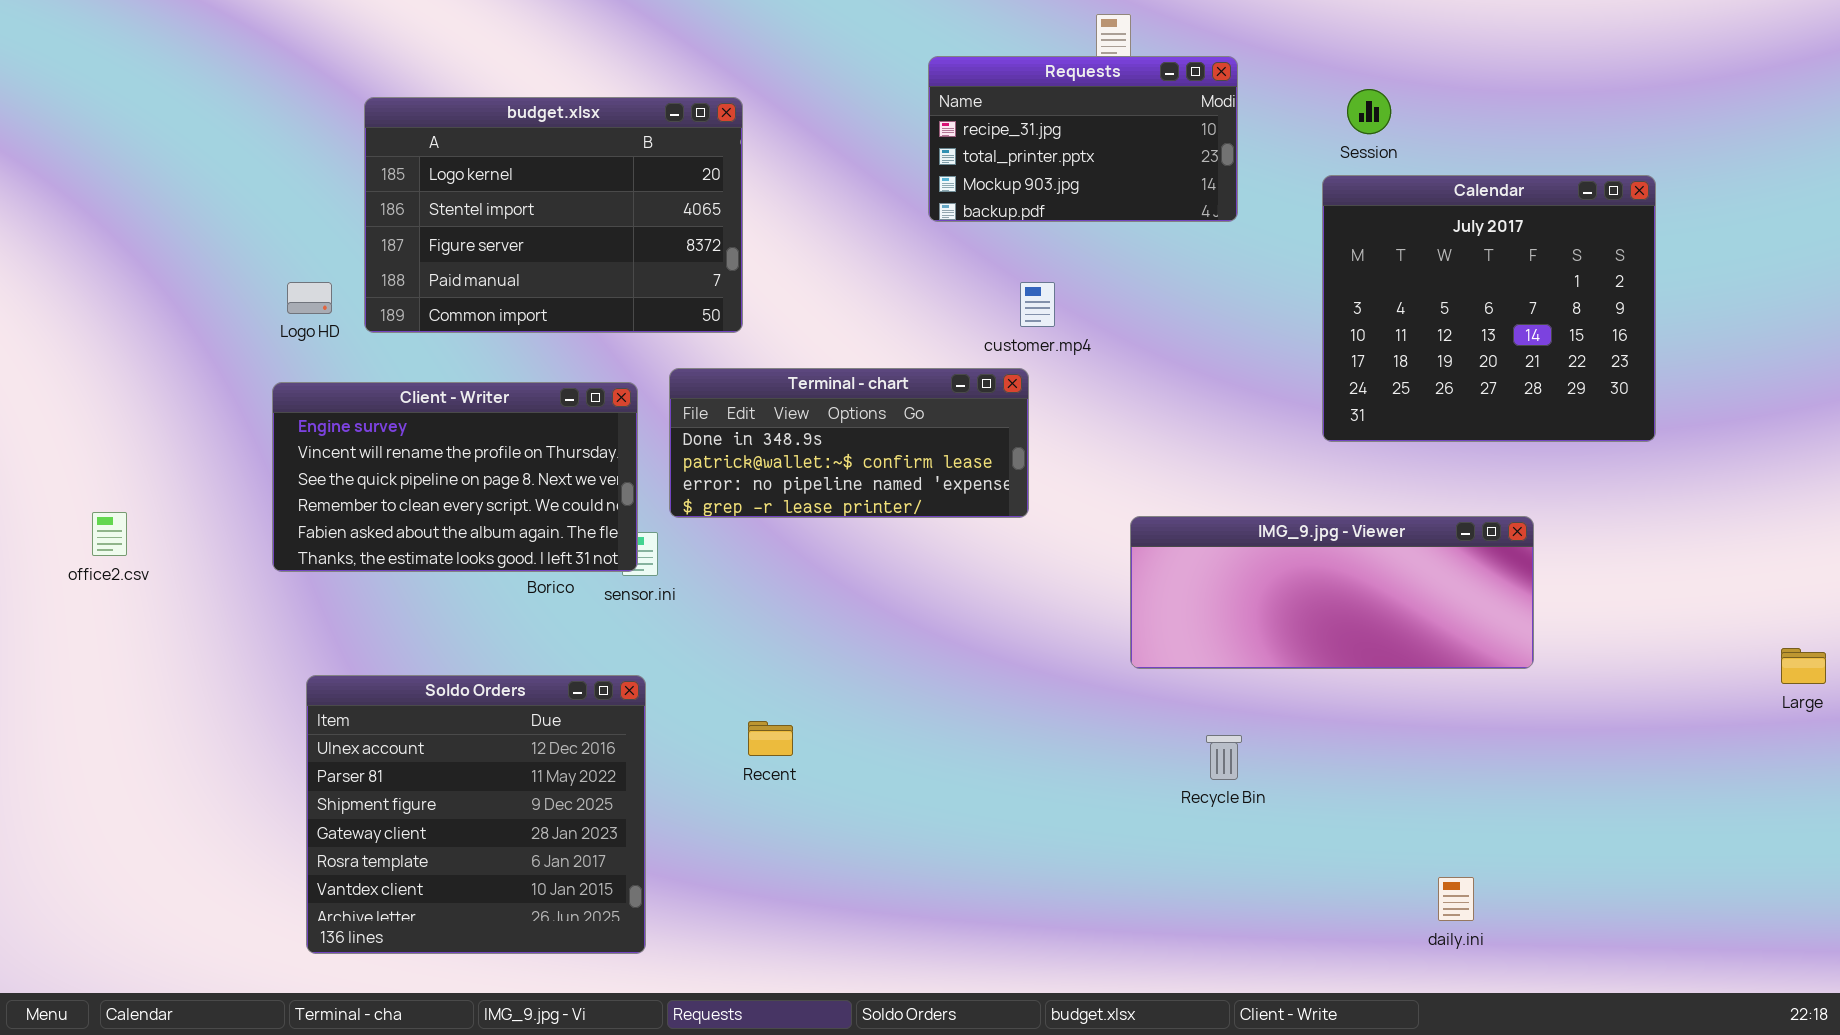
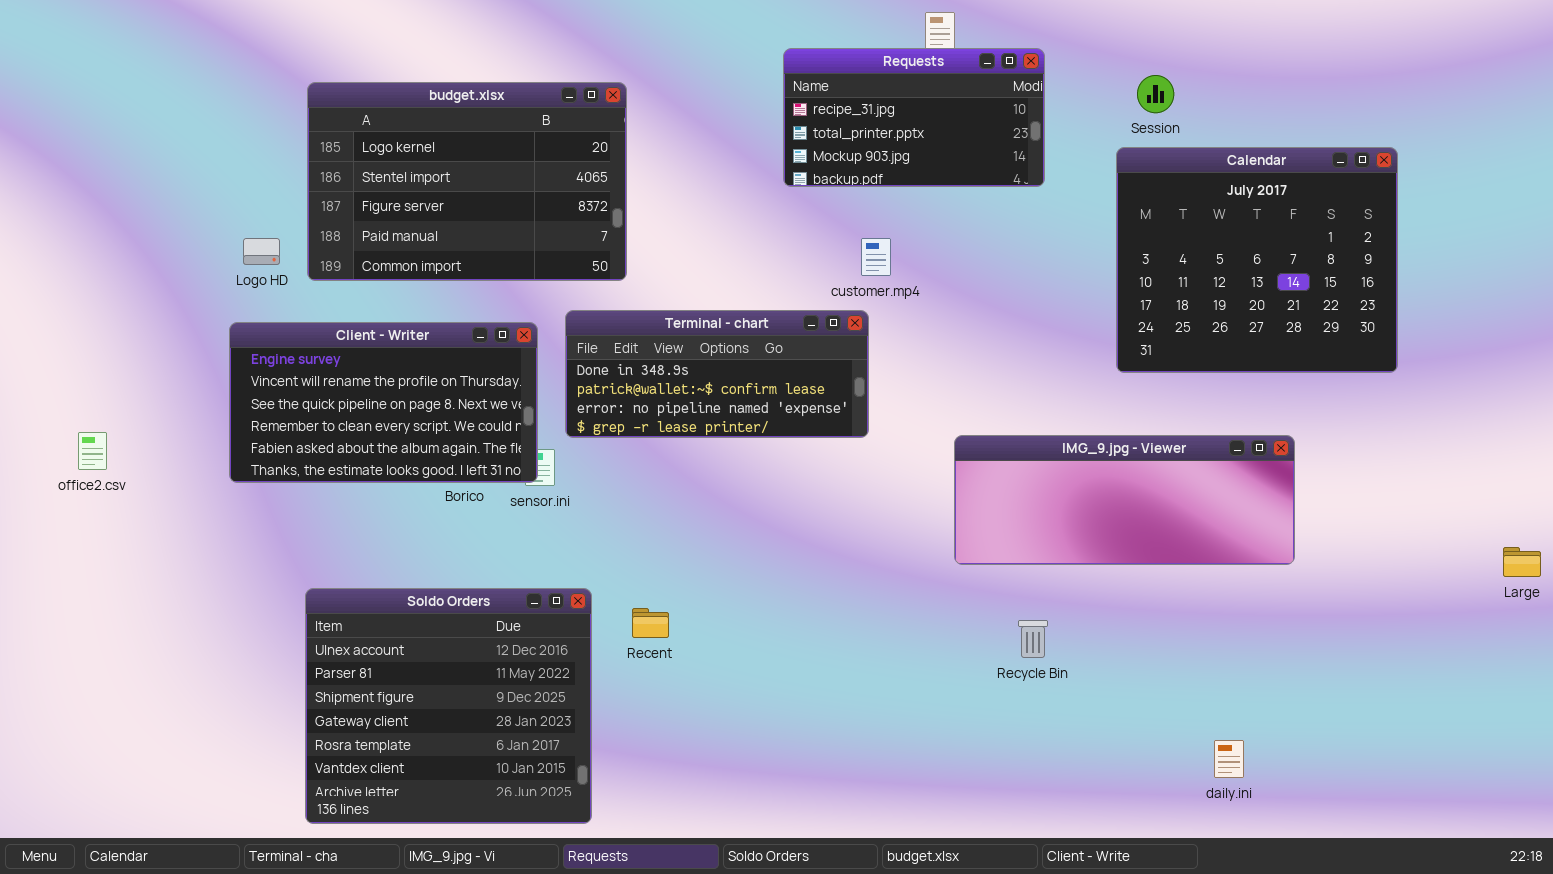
Soldo Orders: [306,675,646,954] -> [305,588,592,824], moved

